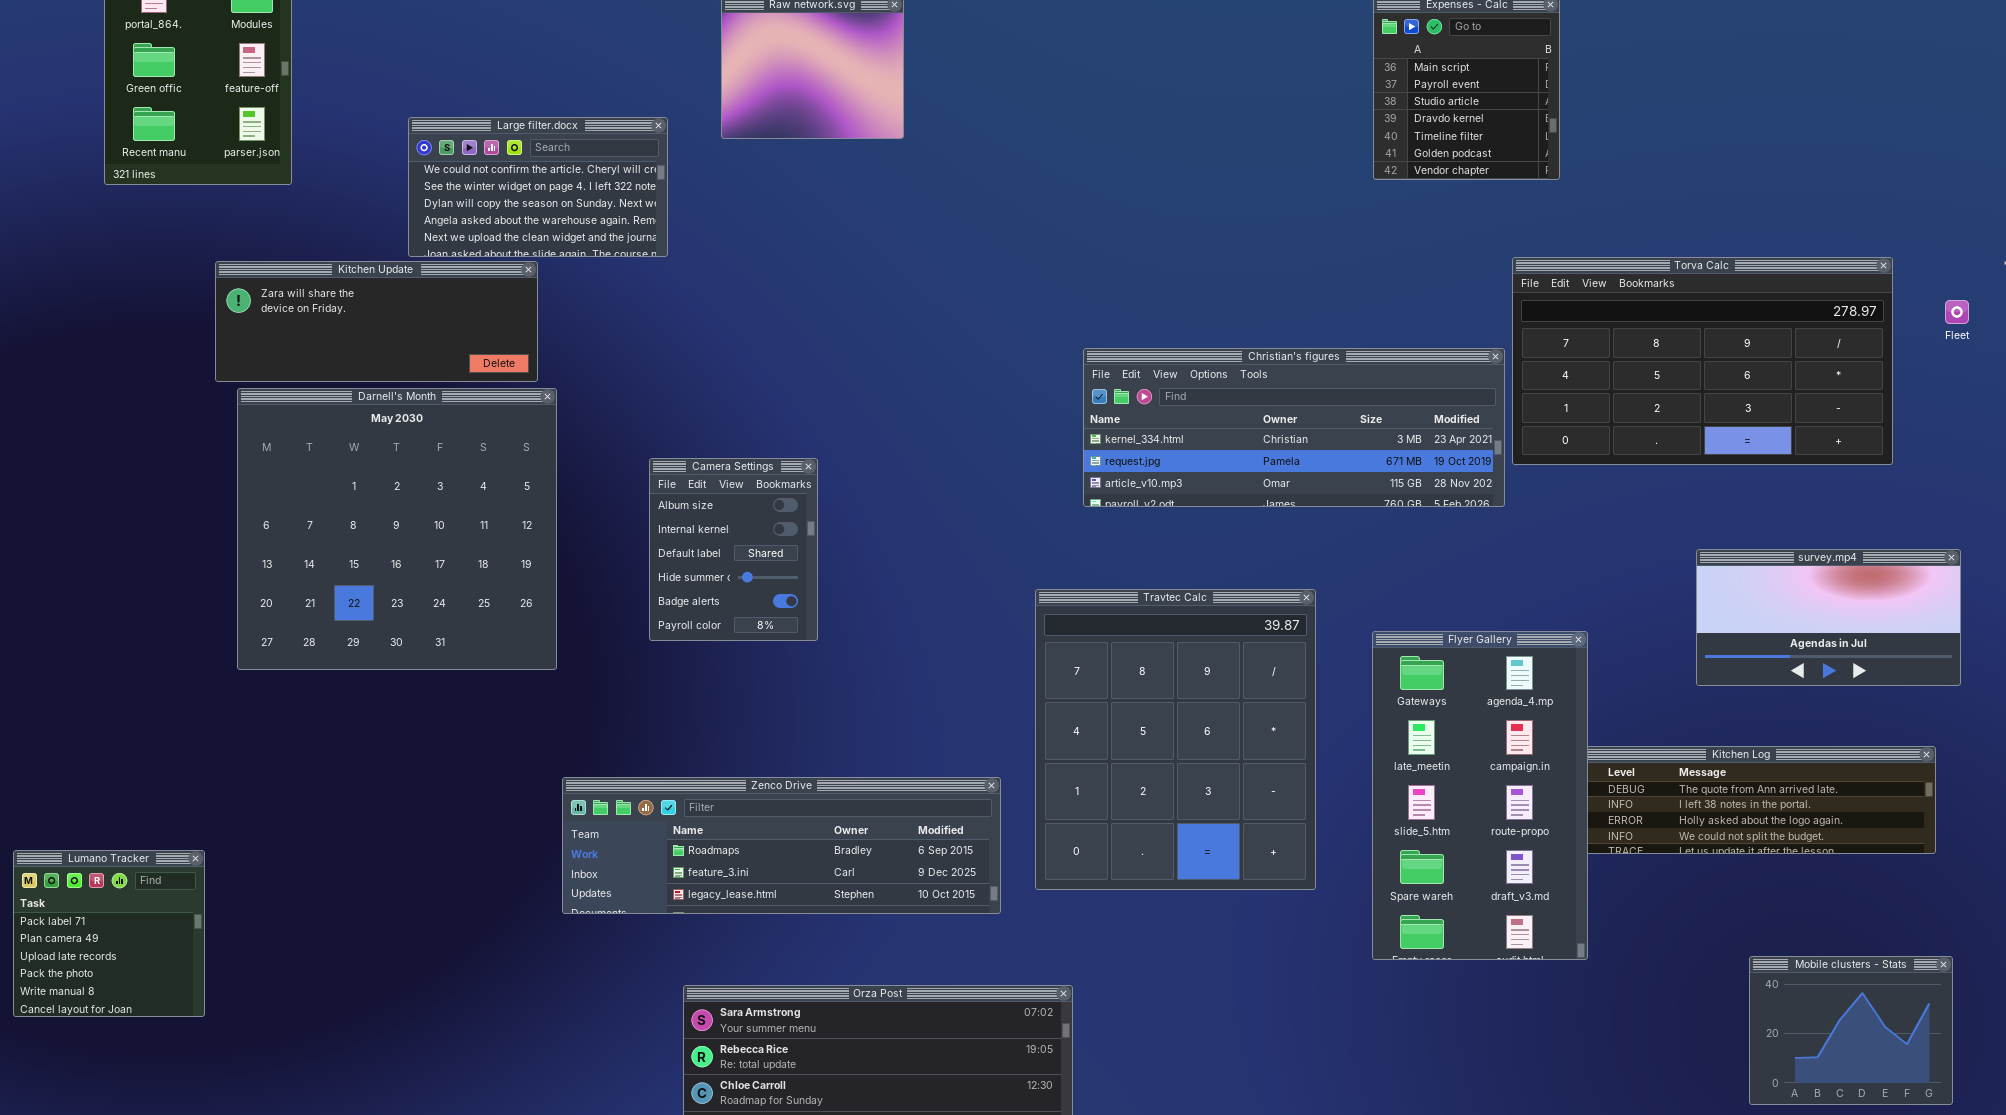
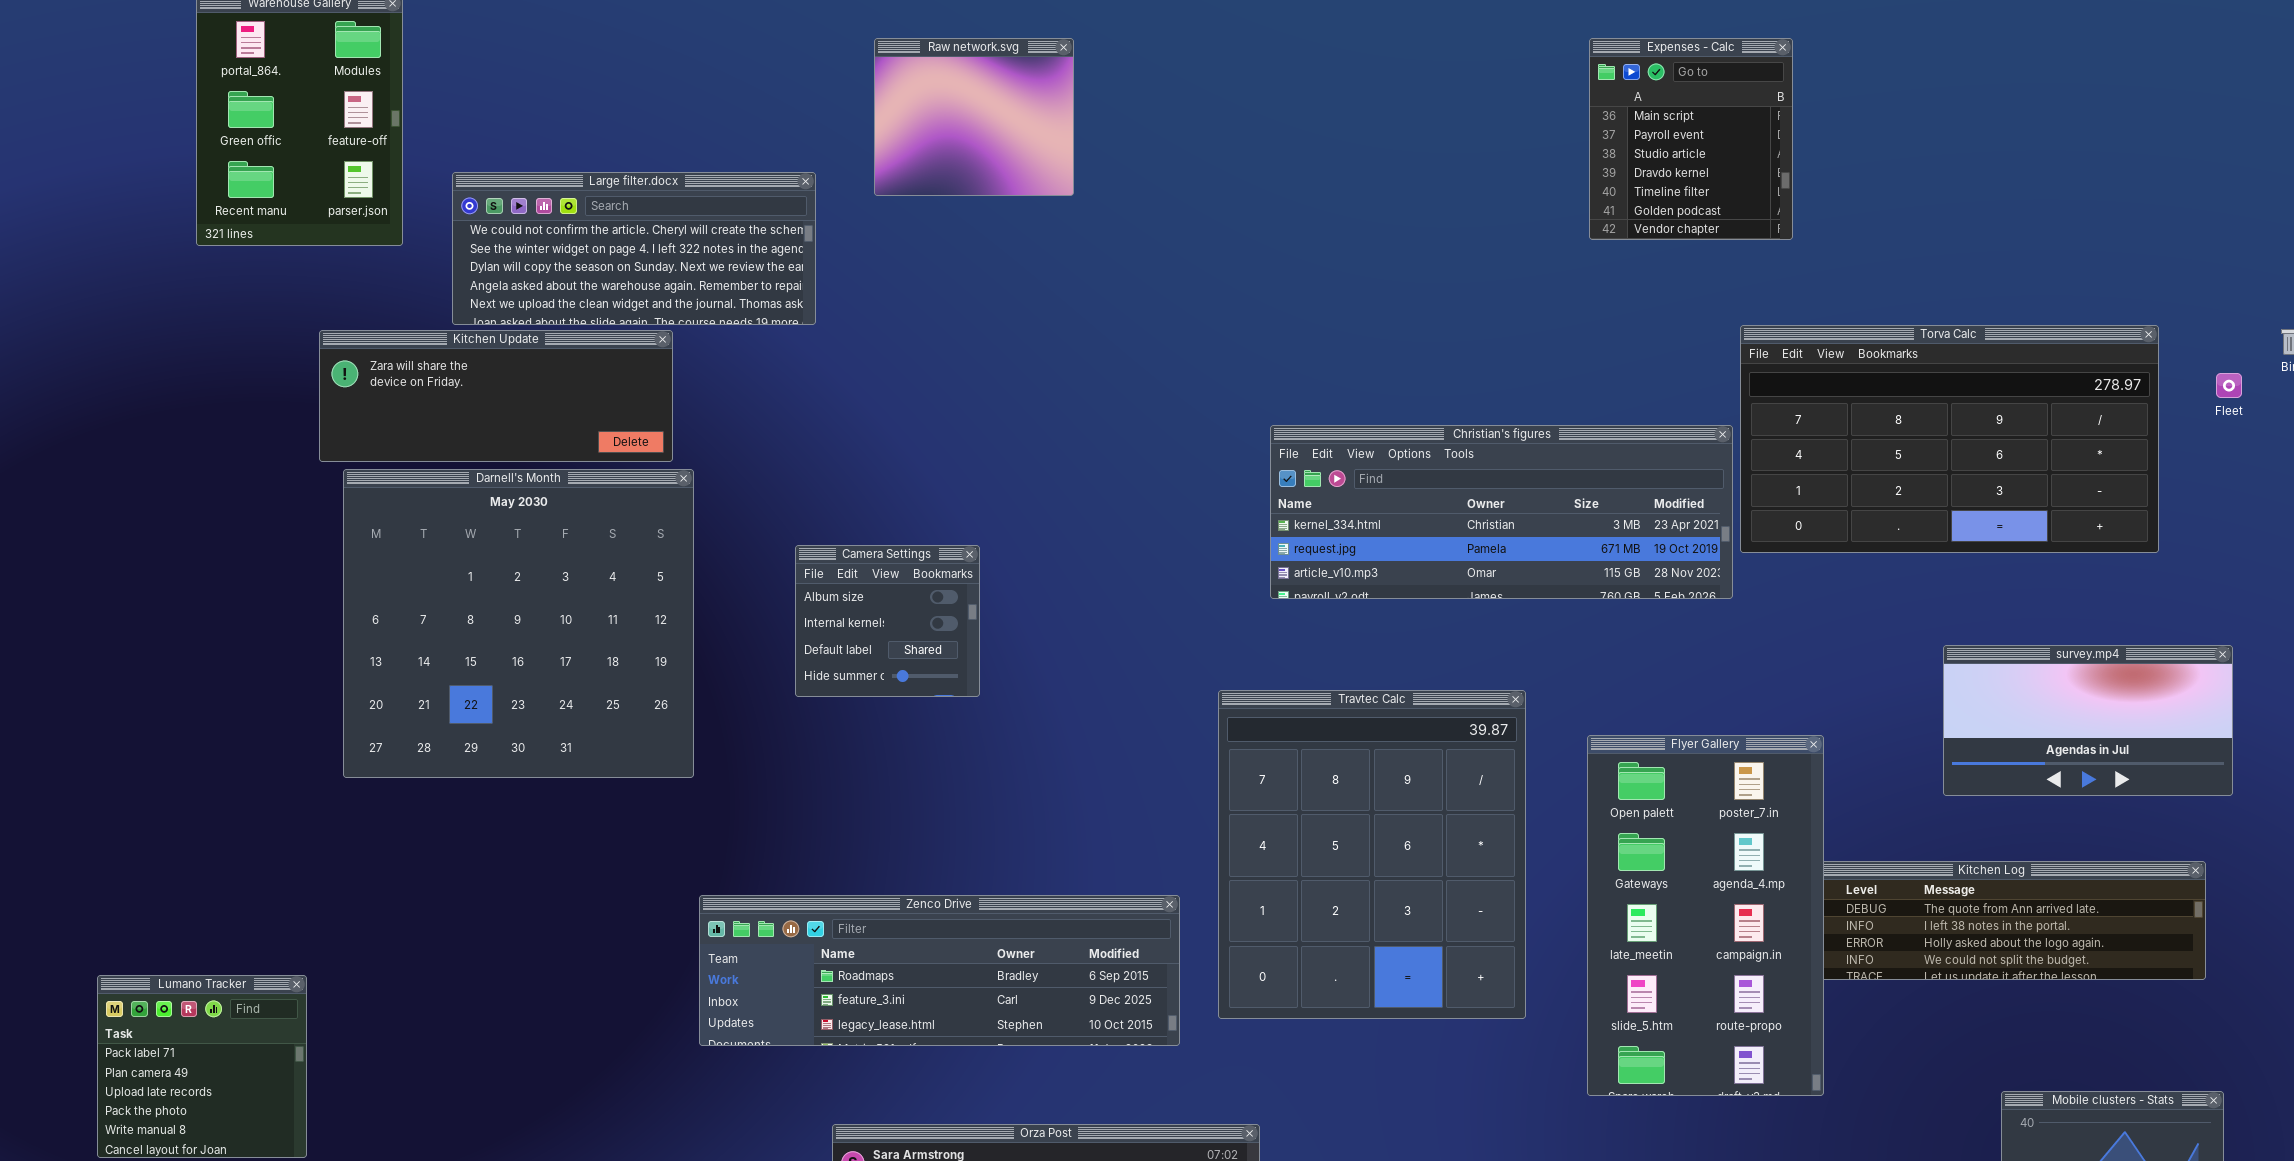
Large filter.docx: [408,117,668,257] -> [452,172,816,325], resized
Camera Settings: [649,458,818,641] -> [795,545,980,697], resized
Flyer Gallery: [1372,631,1588,960] -> [1587,735,1824,1096], scrolled up 1 row

